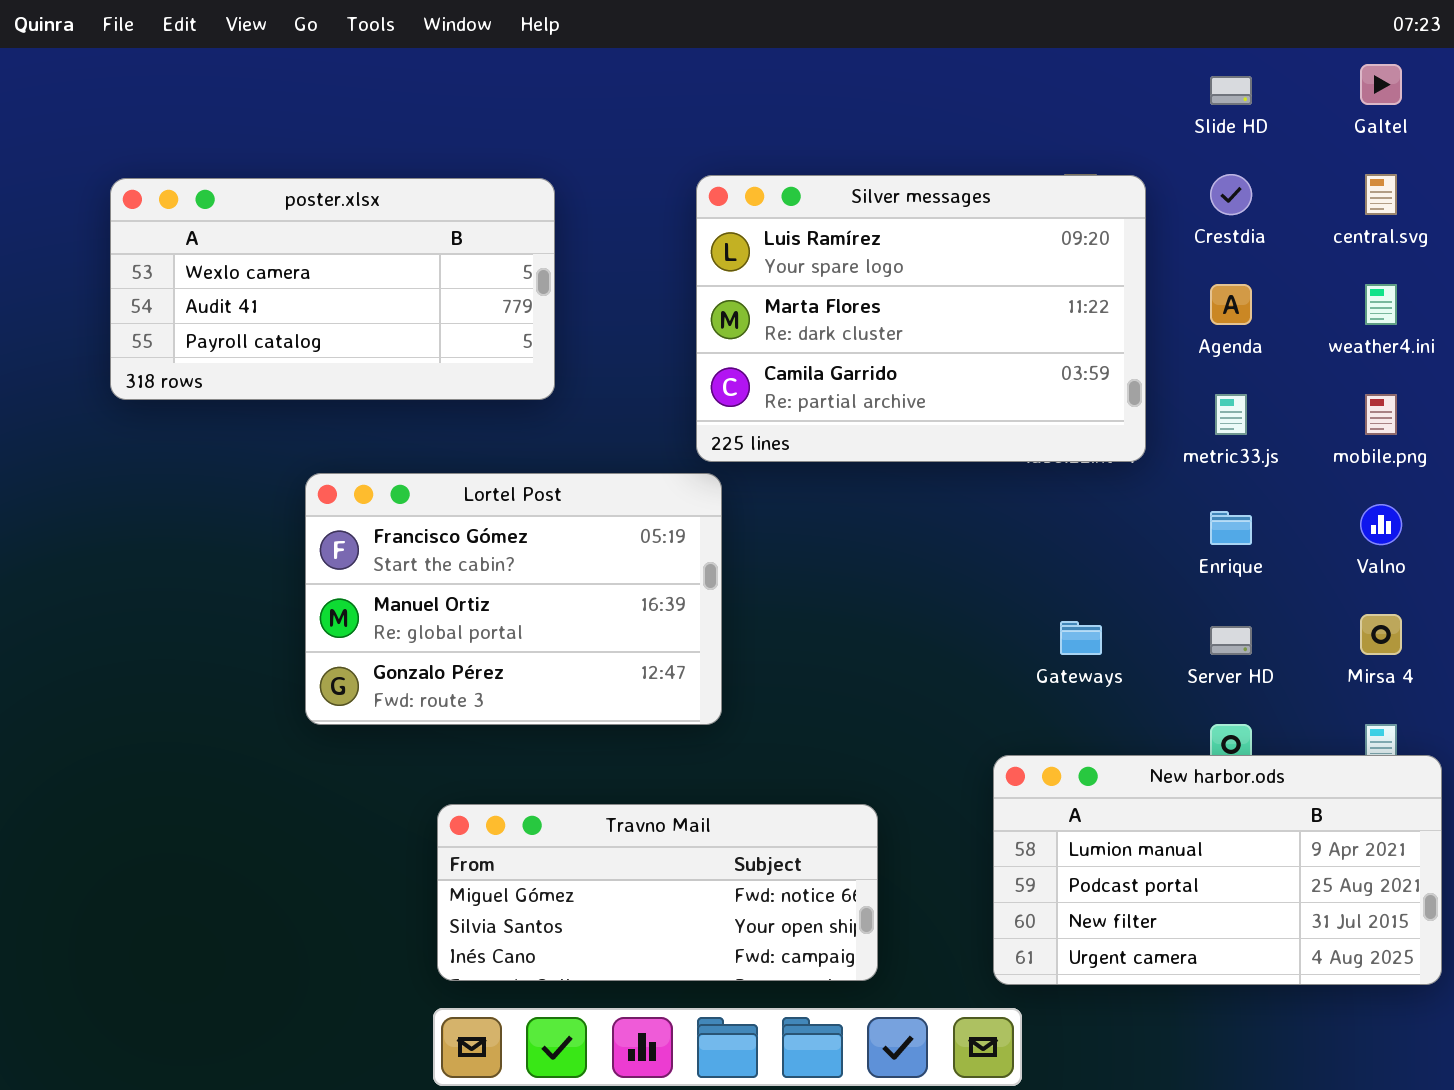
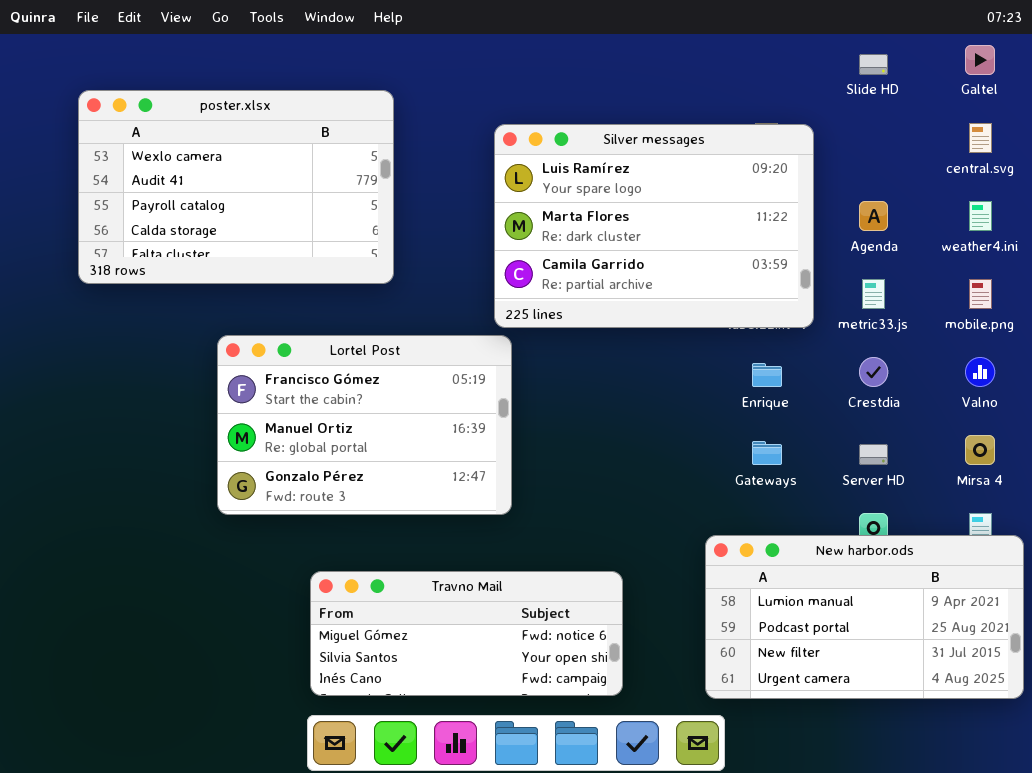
Crestdia: [1210,174,1252,215] -> [859,357,888,387], moved
poster.xlsx: [110,178,555,400] -> [78,90,394,284], resized
Enrique: [1210,511,1252,545] -> [752,363,782,387], moved

